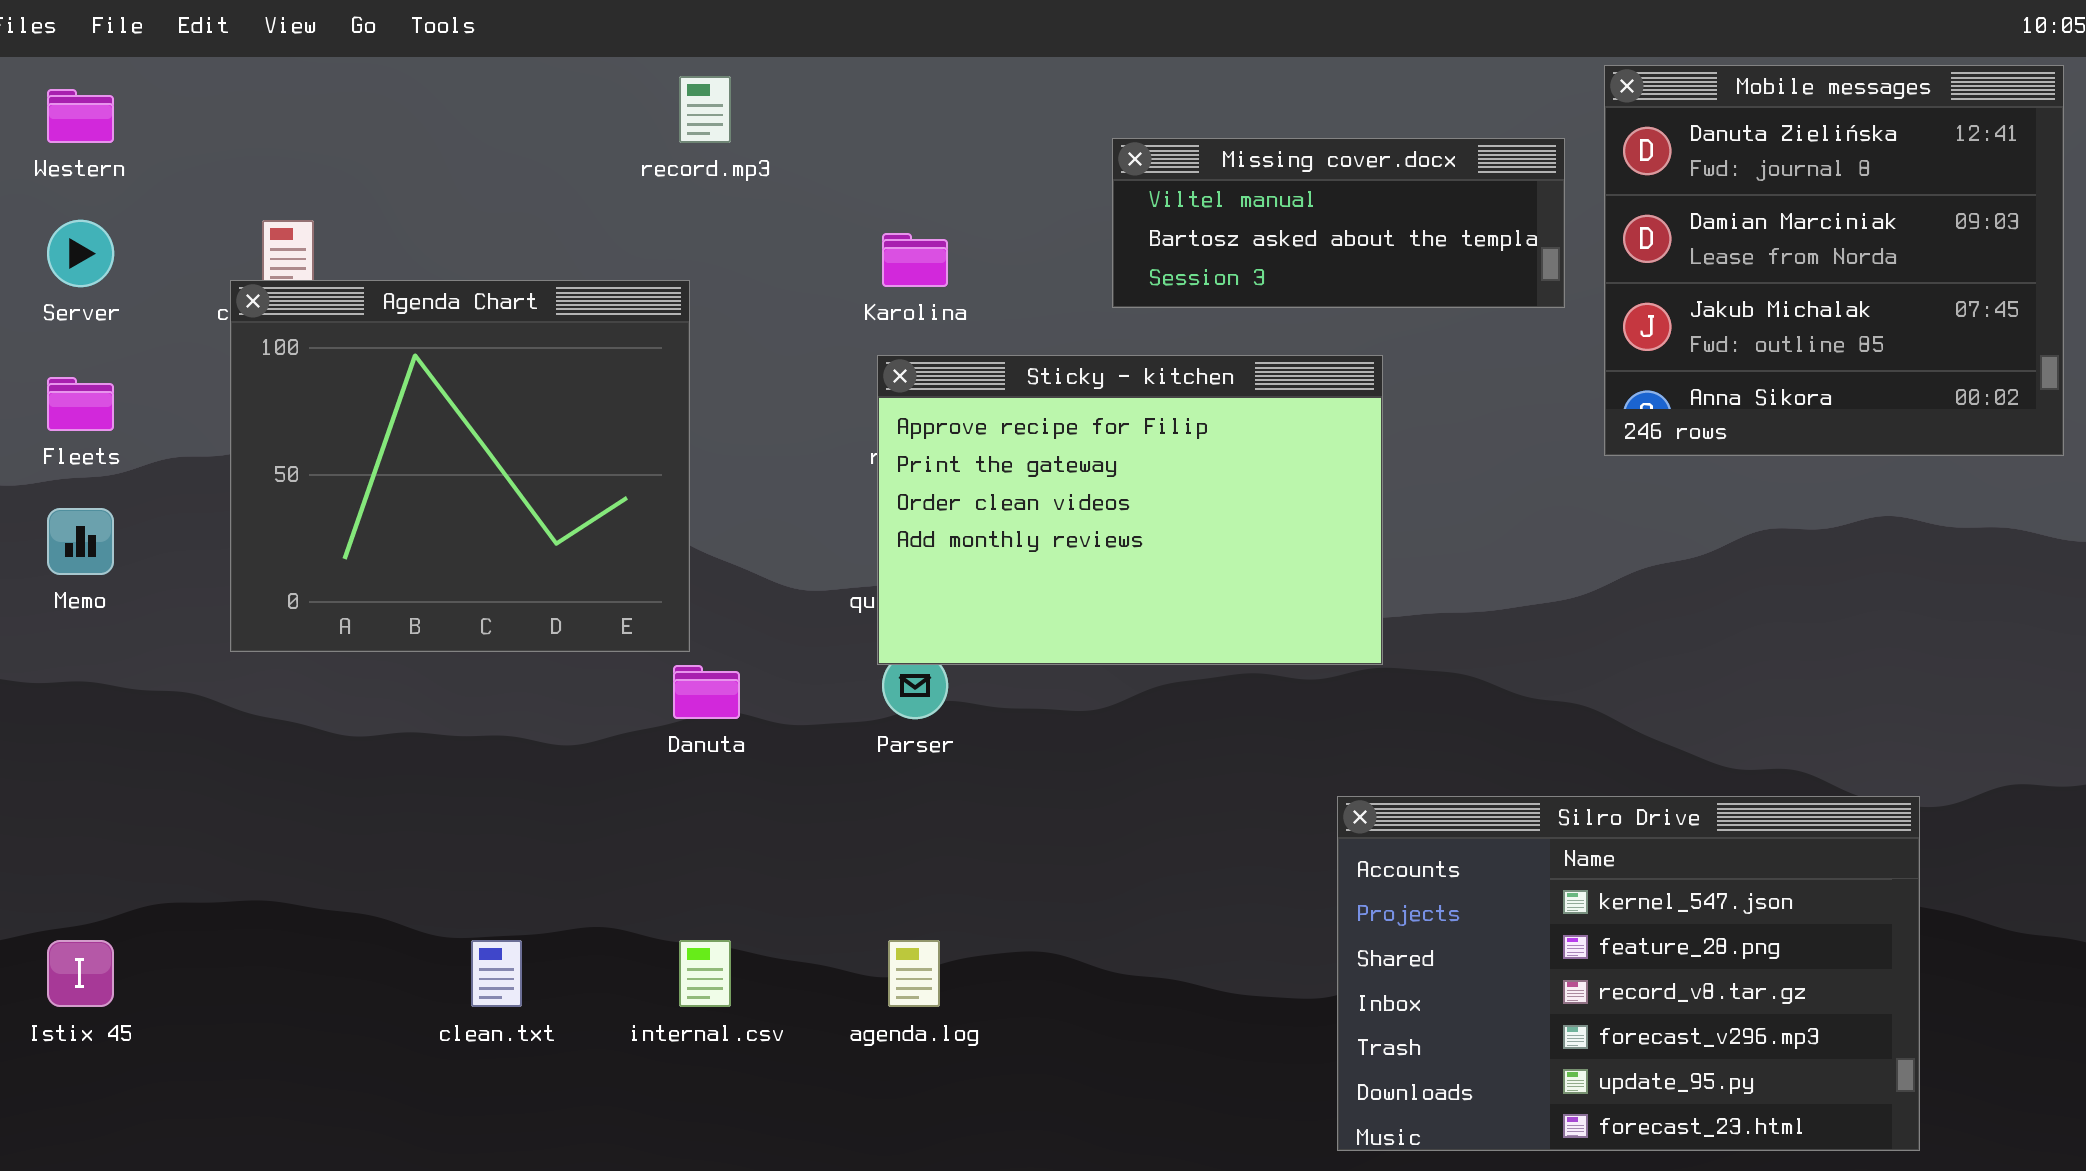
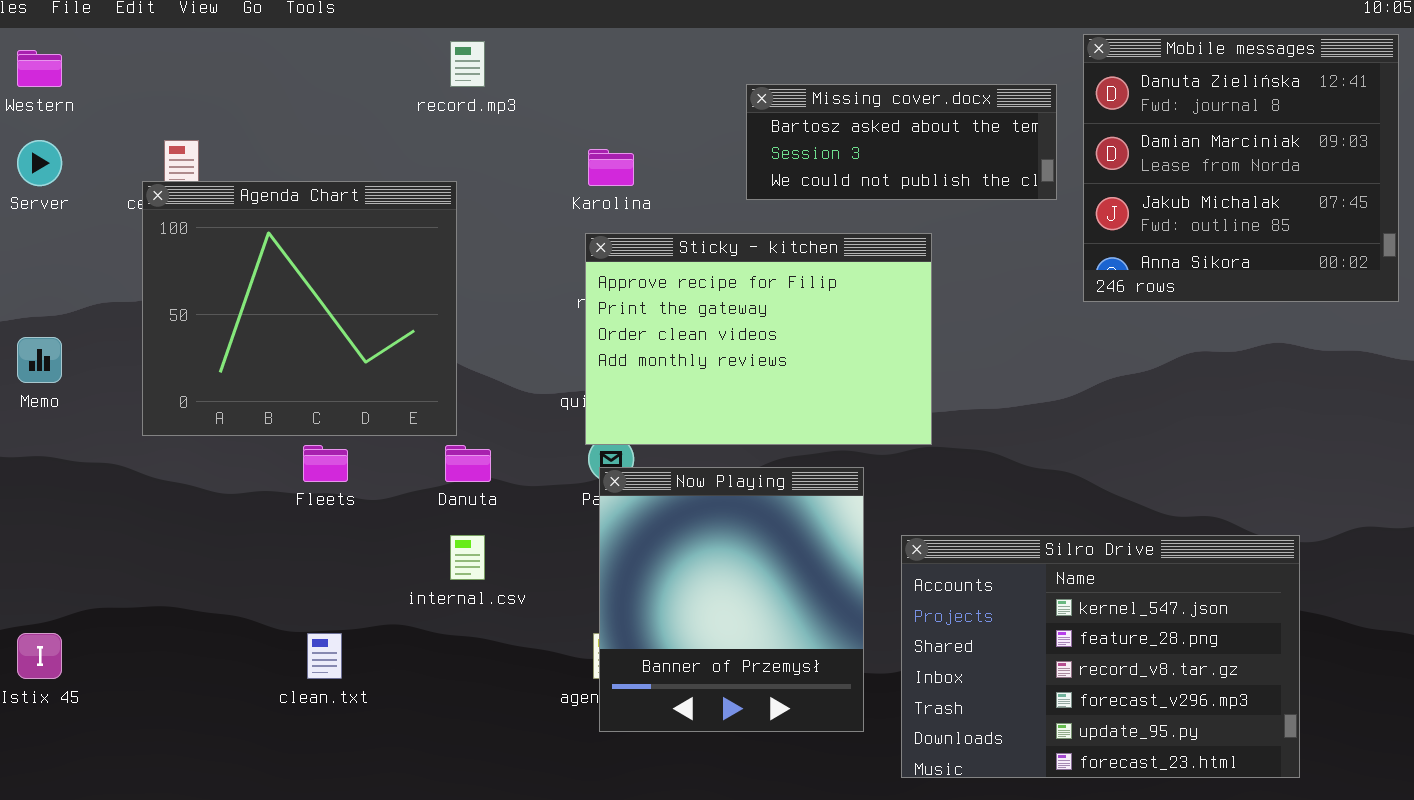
Missing cover.docx: [1112,138,1565,308] -> [746,84,1057,200], scrolled down 1 row
Fleets: [47,377,114,431] -> [303,445,348,482], moved
Now Playing: none -> [599,467,864,732], opened
internal.csv: [679,940,731,1007] -> [450,535,485,580], moved

